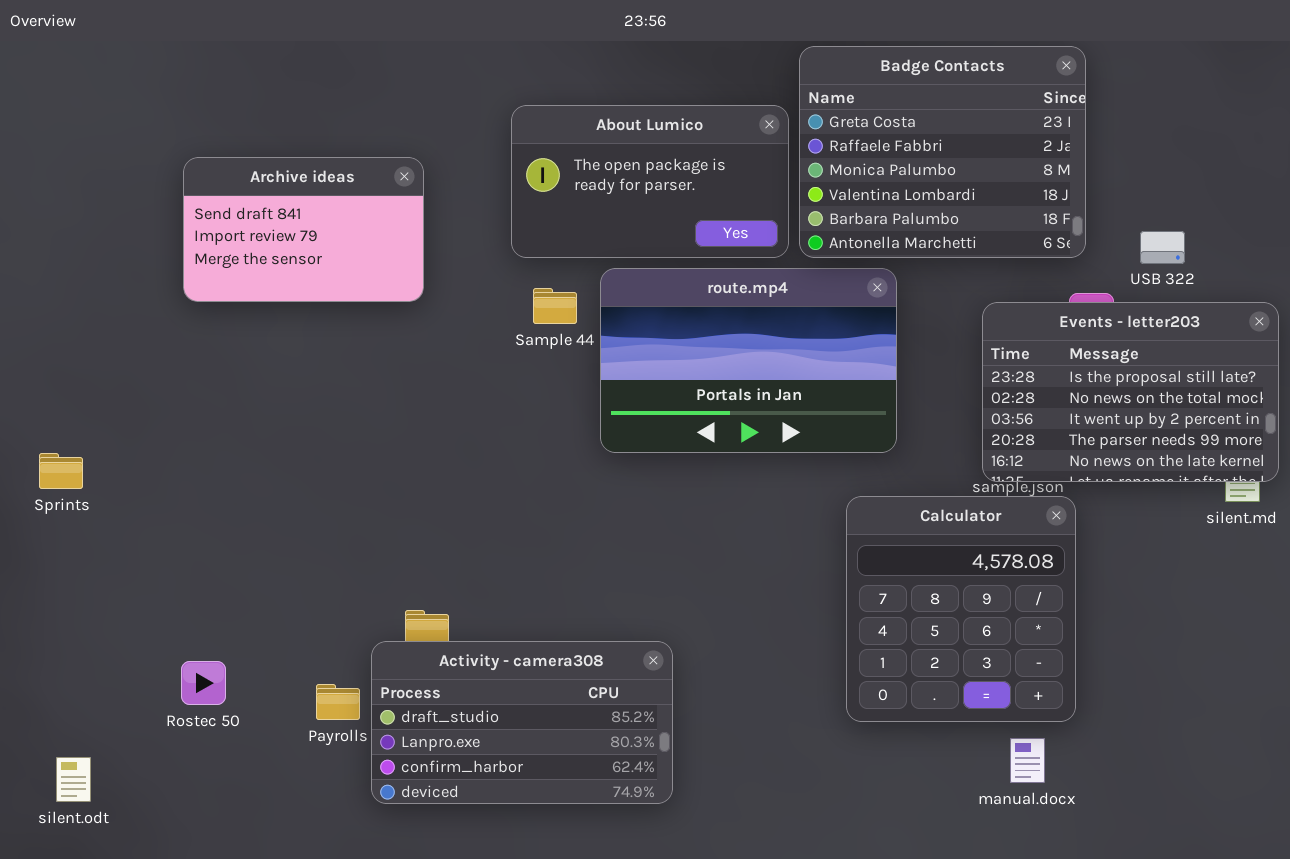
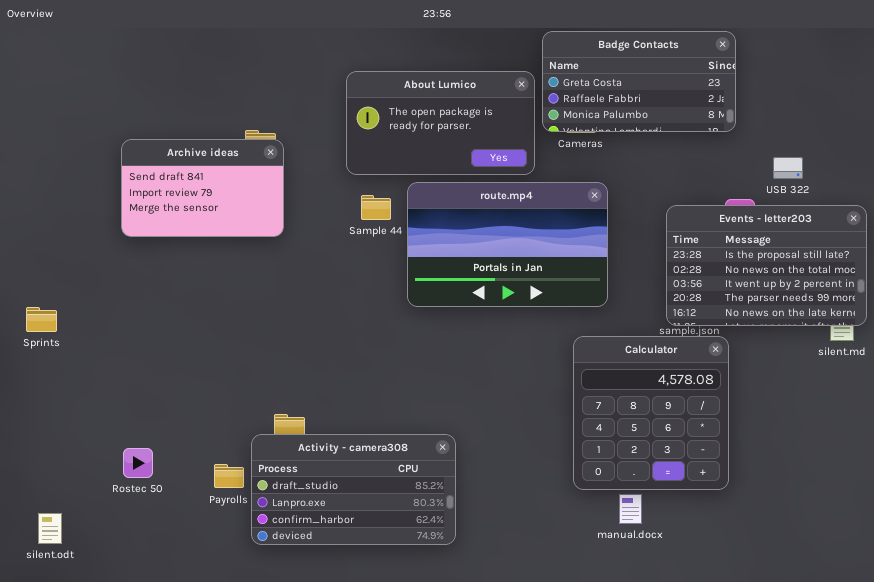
Badge Contacts: [799,46,1086,258] -> [542,31,736,132], resized
Archive ideas: [183,157,424,302] -> [121,139,284,237], moved
manual.docx: [1010,738,1045,783] -> [619,494,642,524], moved

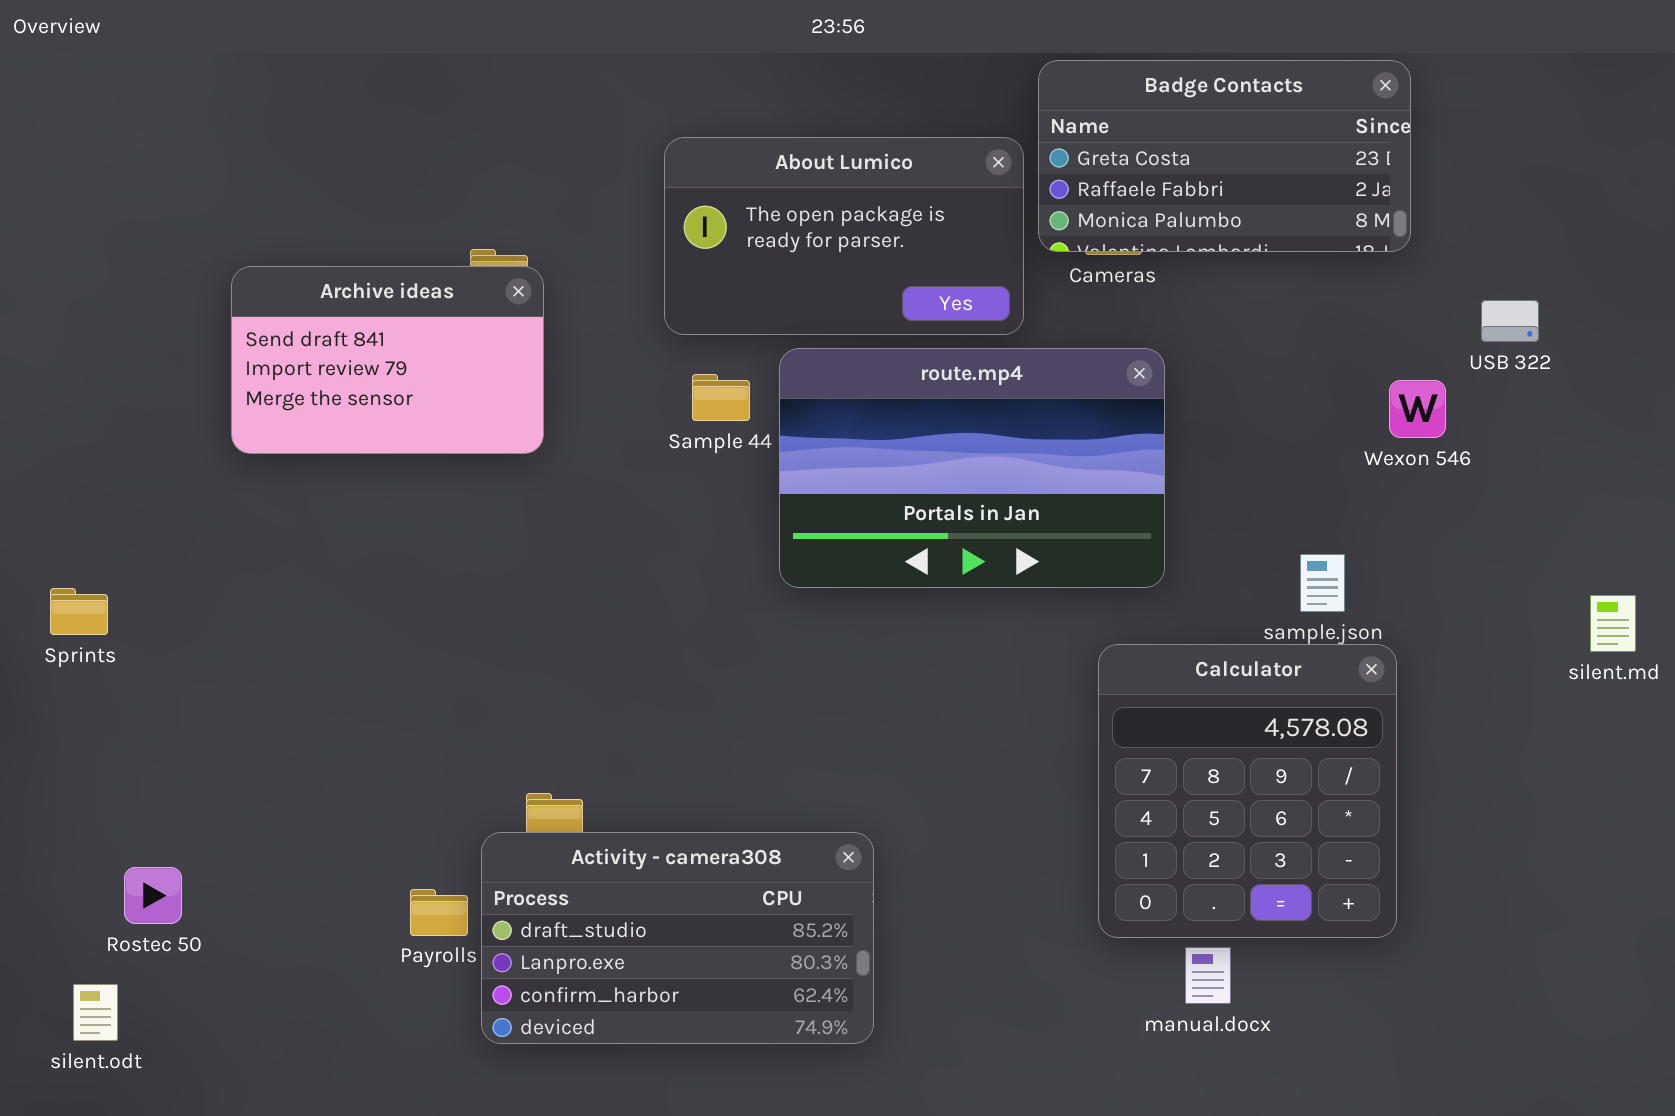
Events - letter203: [666,205,867,326] -> none, closed
Rostec 50: [123,448,153,478] -> [124,867,182,924], moved

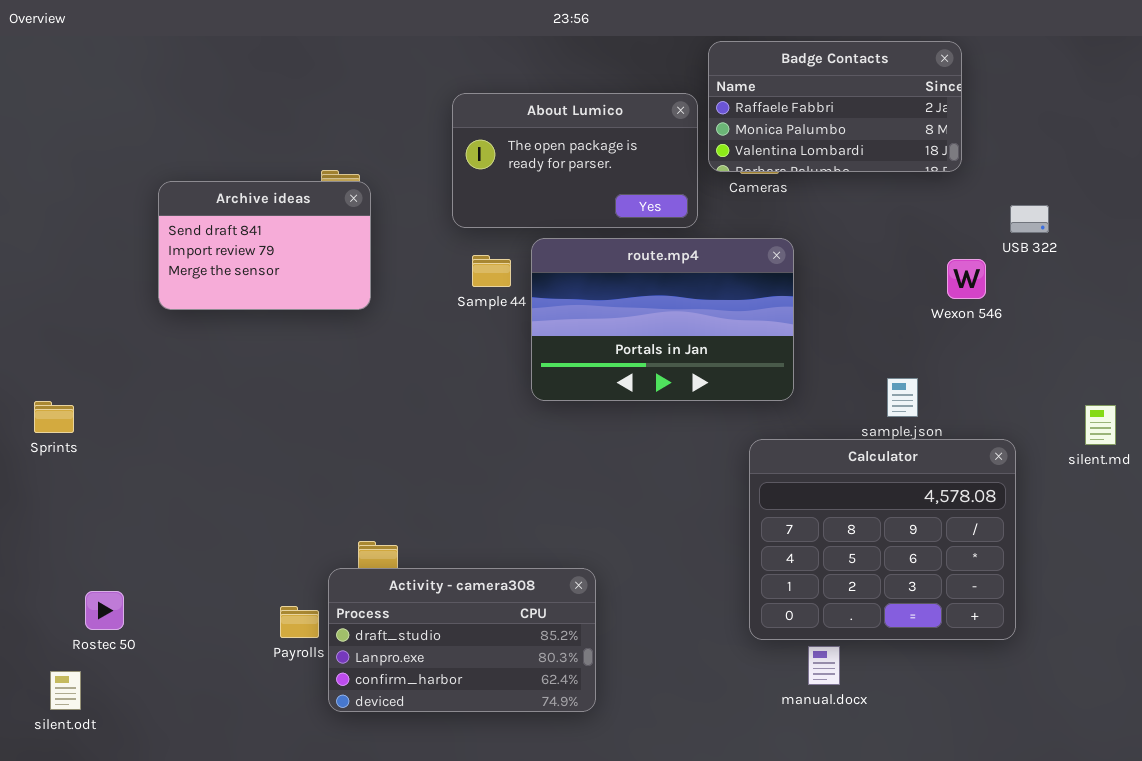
Badge Contacts: [1038,60,1411,252] -> [708,41,962,172], scrolled down 1 row
Calculator: [1098,644,1397,938] -> [749,439,1016,640], resized

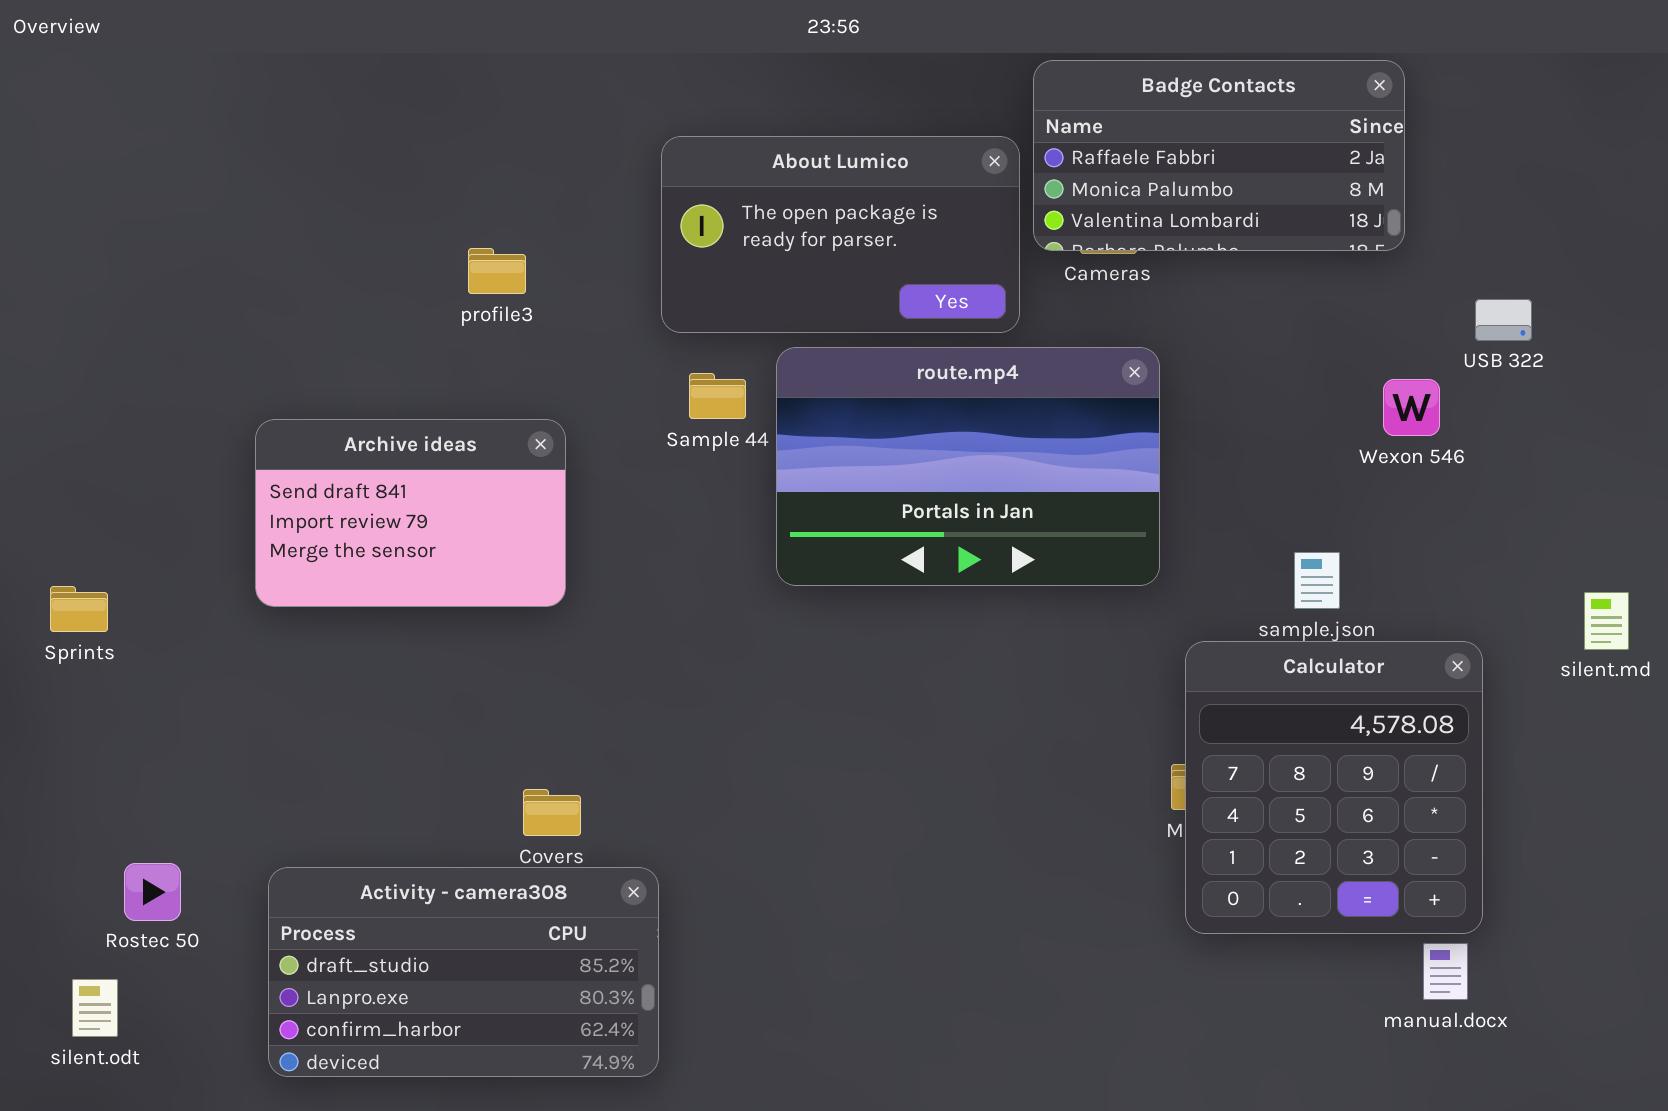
Archive ideas: [158,181,371,310] -> [255,419,566,607], moved
Calculator: [749,439,1016,640] -> [1185,641,1483,934], resized
Activity - camera308: [328,568,596,712] -> [268,867,659,1077], moved
manual.docx: [808,646,840,685] -> [1423,943,1468,1000], moved

